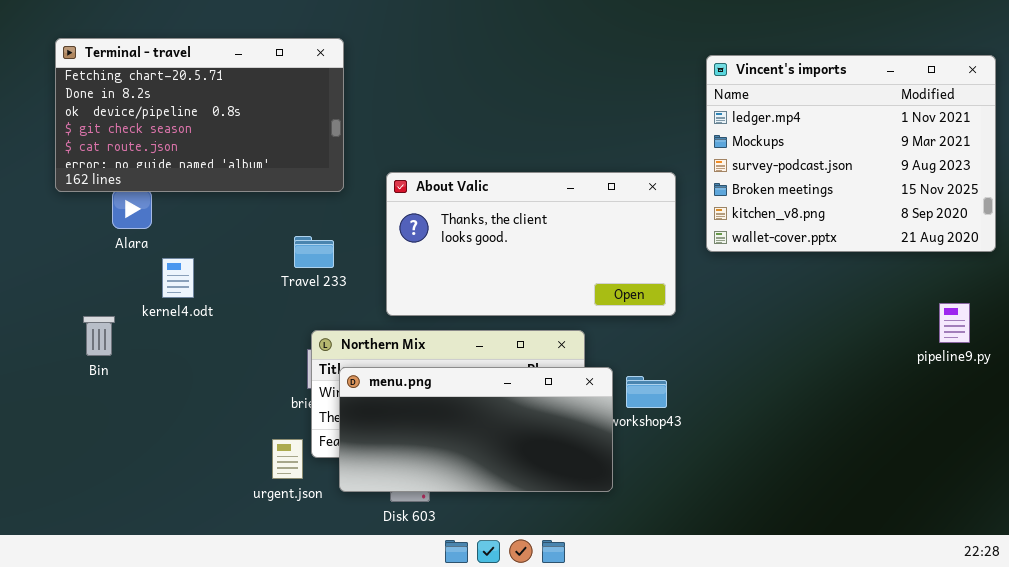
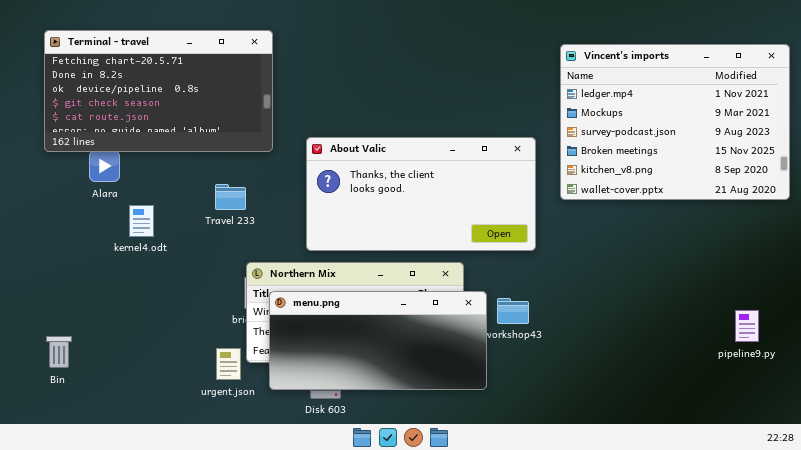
Travel 233: [294,236,334,268] -> [215,184,246,210], moved
pipeline9.py: [939,303,970,343] -> [735,310,759,342], moved
Bin: [83,316,115,356] -> [46,336,72,368], moved

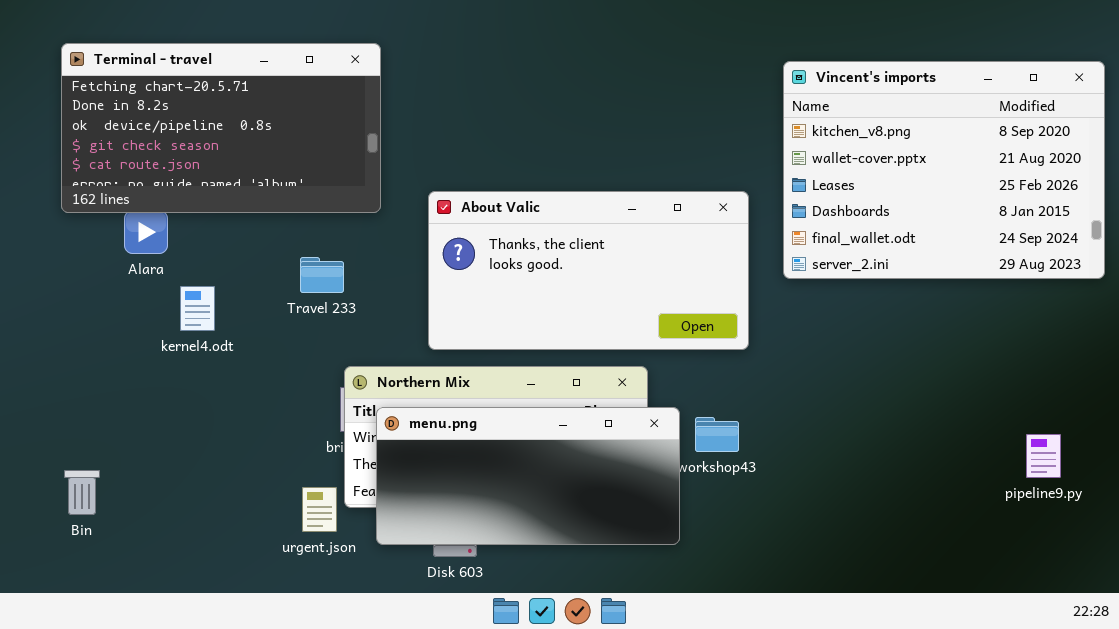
Vincent's imports: [560,44,790,200] -> [783,61,1105,279], scrolled down 4 rows

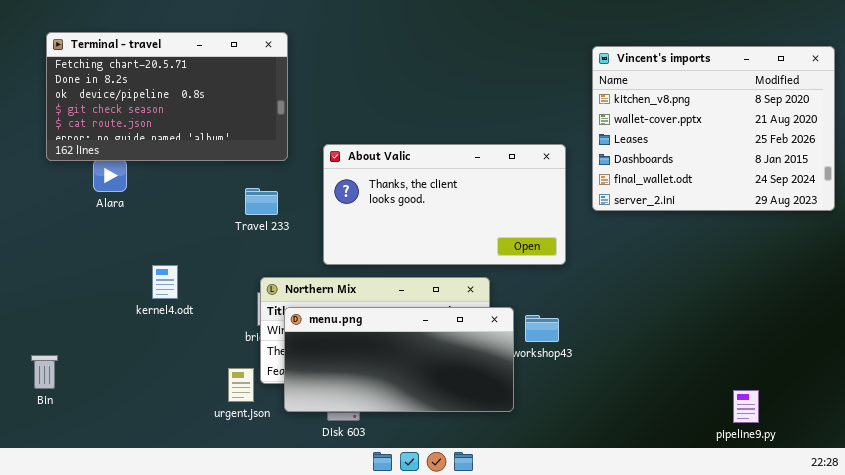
Travel 233: [300,257,344,293] -> [245,188,278,215], moved
kernel4.odt: [180,286,215,331] -> [152,265,178,299], moved
pipeline9.py: [1026,434,1061,478] -> [733,390,759,423], moved
Bin: [64,470,100,515] -> [31,355,58,389], moved

